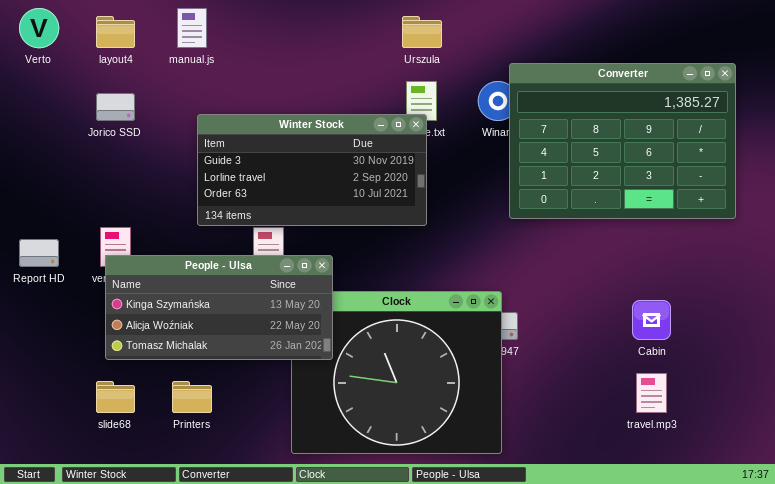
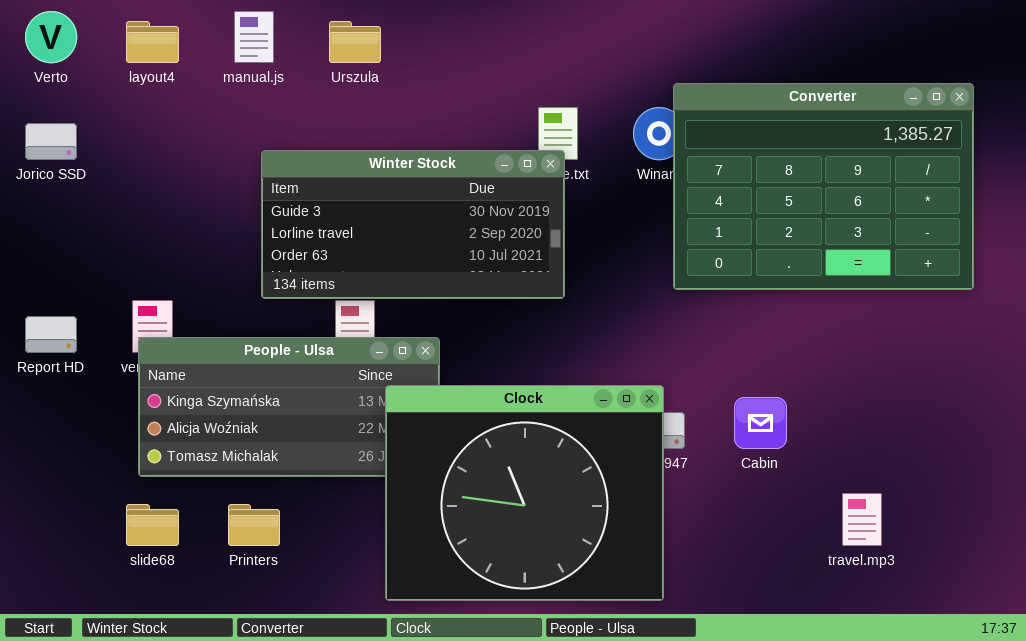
Urszula: [402,16,442,48] -> [329,21,381,63], moved
Jorico SSD: [96,93,135,121] -> [25,123,77,160], moved
Clock: [291,291,502,454] -> [385,385,664,601], raised
Cabin: [632,300,671,340] -> [734,397,787,449], moved

